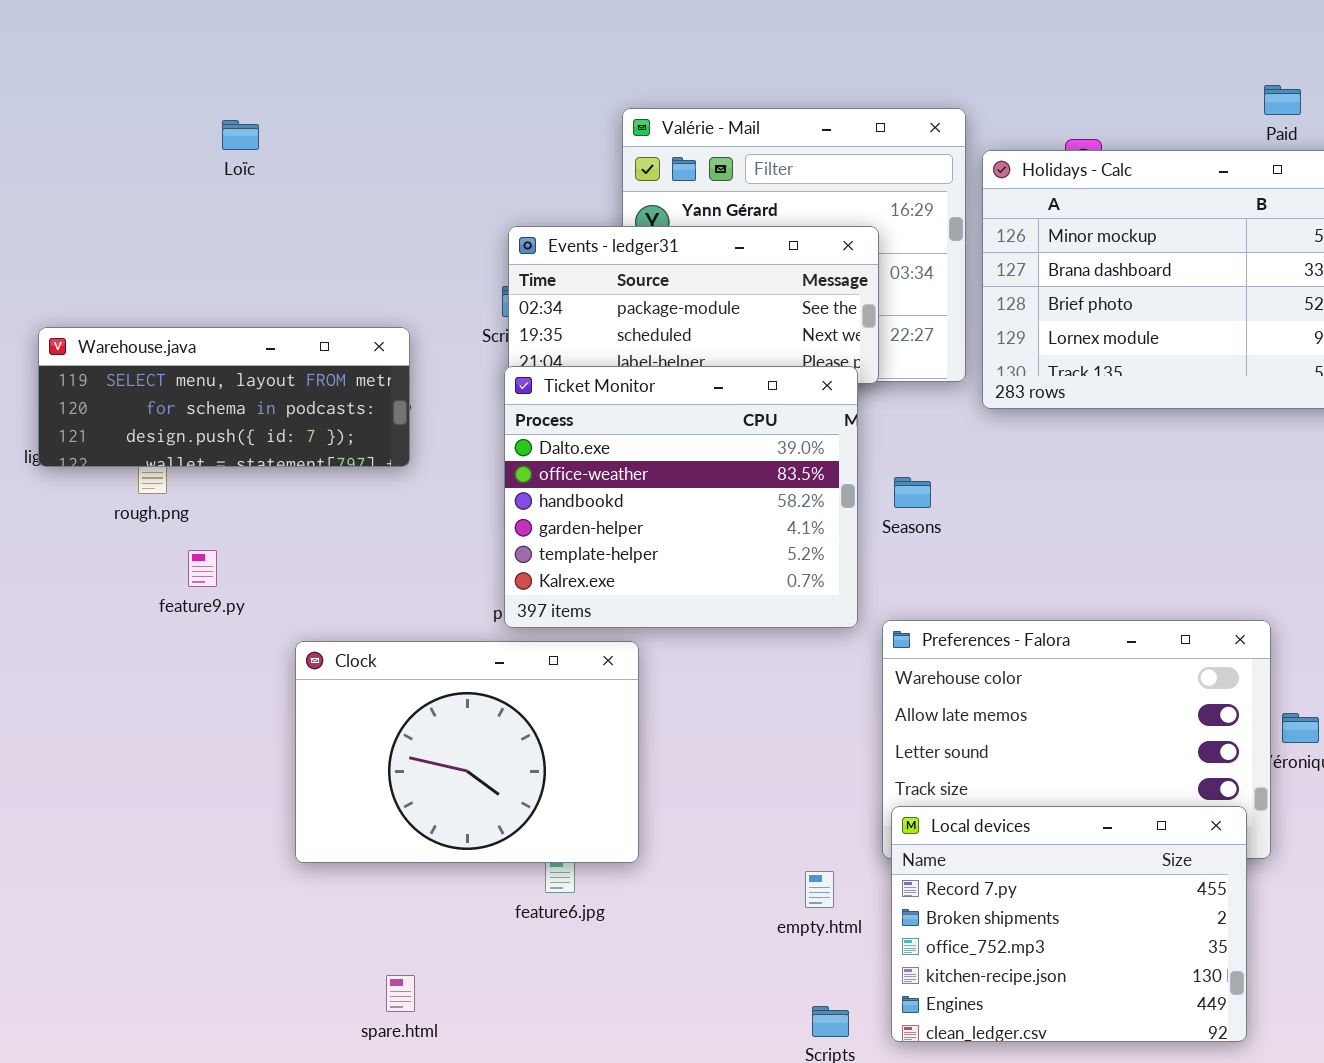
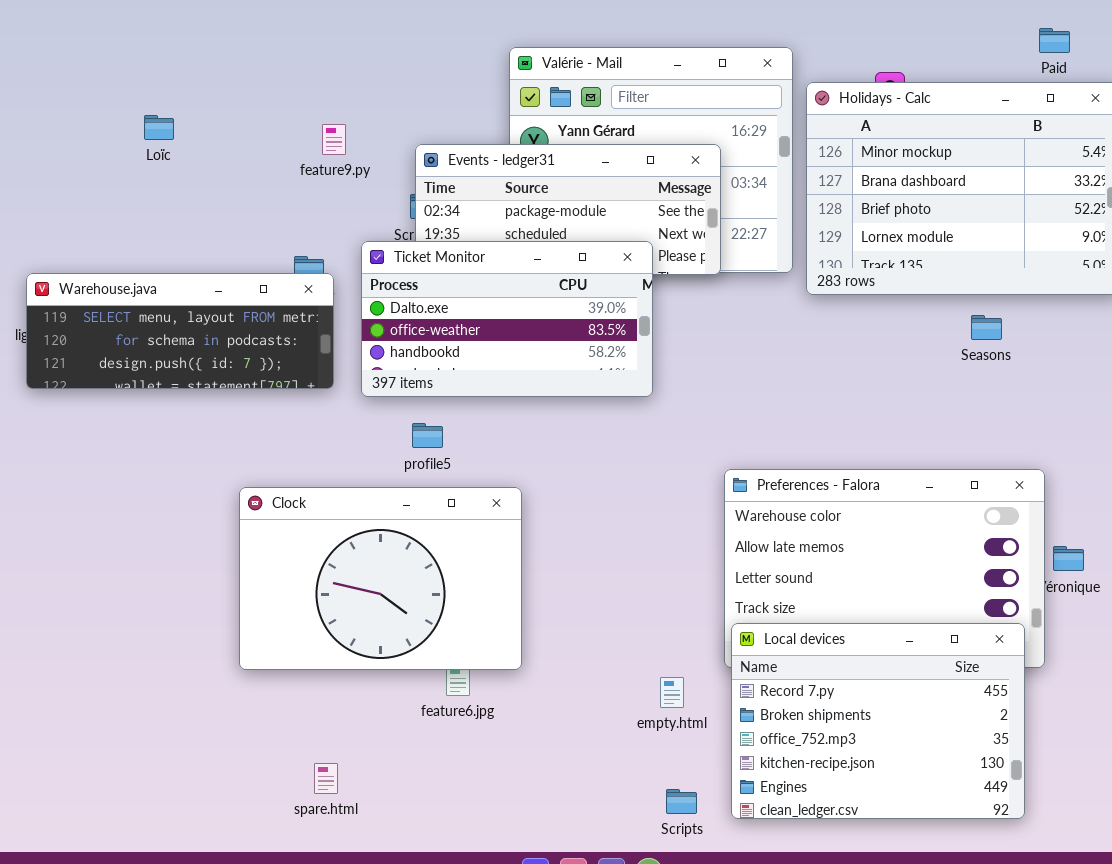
Loïc: [222,120,259,150] -> [144,115,174,140], moved
Warehouse.java: [38,327,410,467] -> [26,273,334,389], moved
Ticket Monitor: [504,366,858,628] -> [361,241,653,397], moved, resized
Seasons: [894,477,931,508] -> [971,315,1002,340], moved
feature9.py: [188,550,217,587] -> [322,124,346,155], moved

